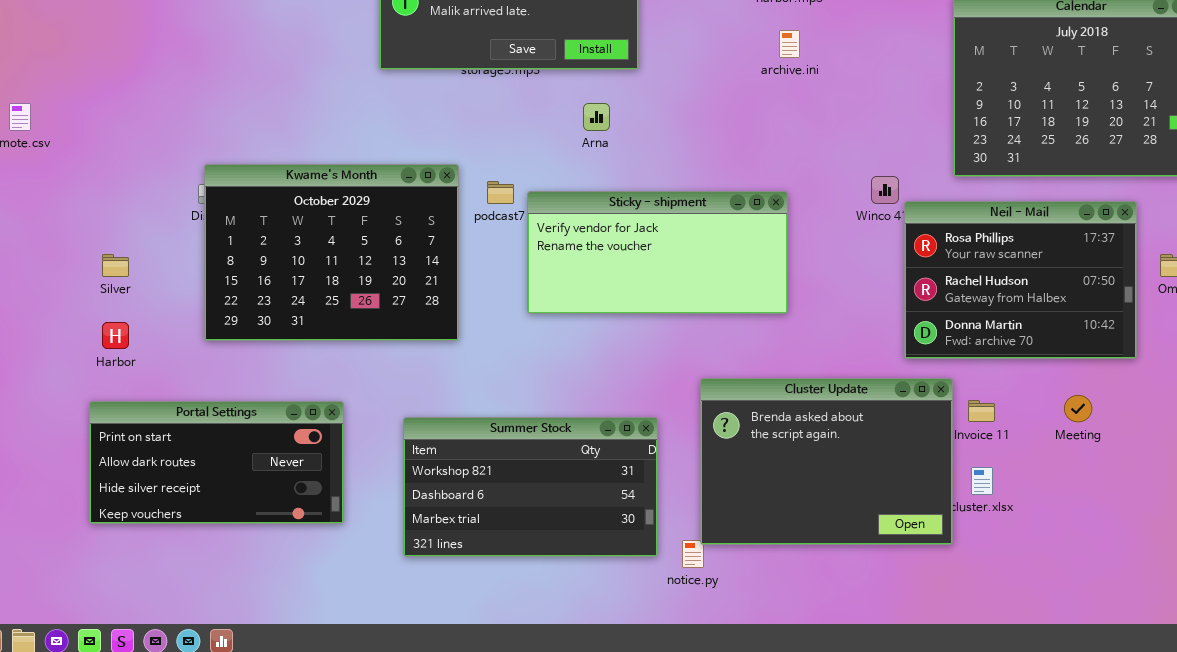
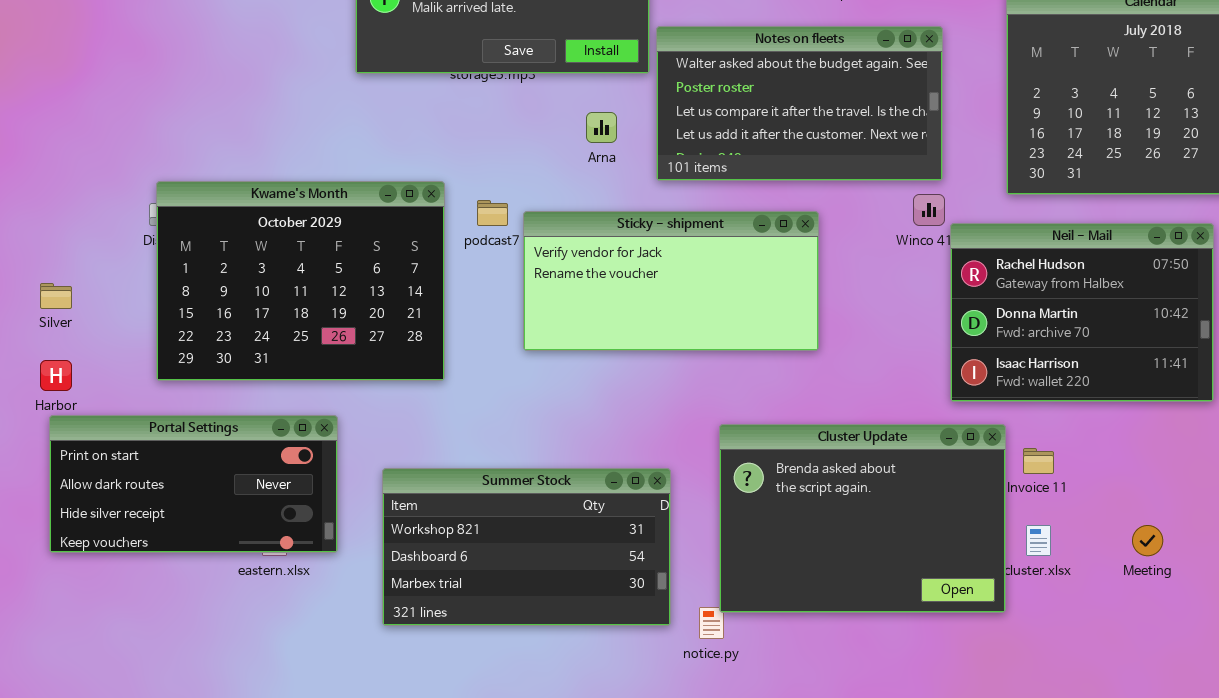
Notes on fleets: none -> [656,26,943,181], opened
Neil - Mail: [904,201,1137,359] -> [950,223,1214,402], scrolled down 1 row
Meeting: [1064,395,1092,422] -> [1132,525,1163,556], moved
Portal Settings: [89,401,344,524] -> [49,415,338,553], moved

